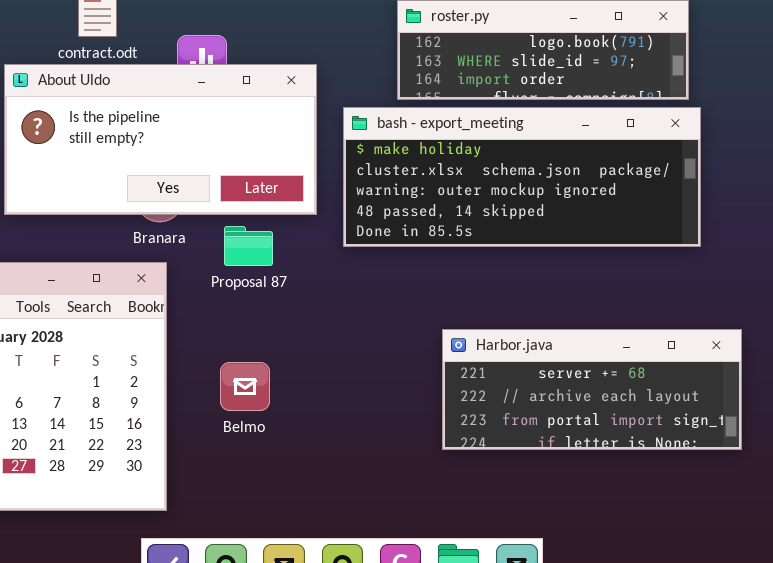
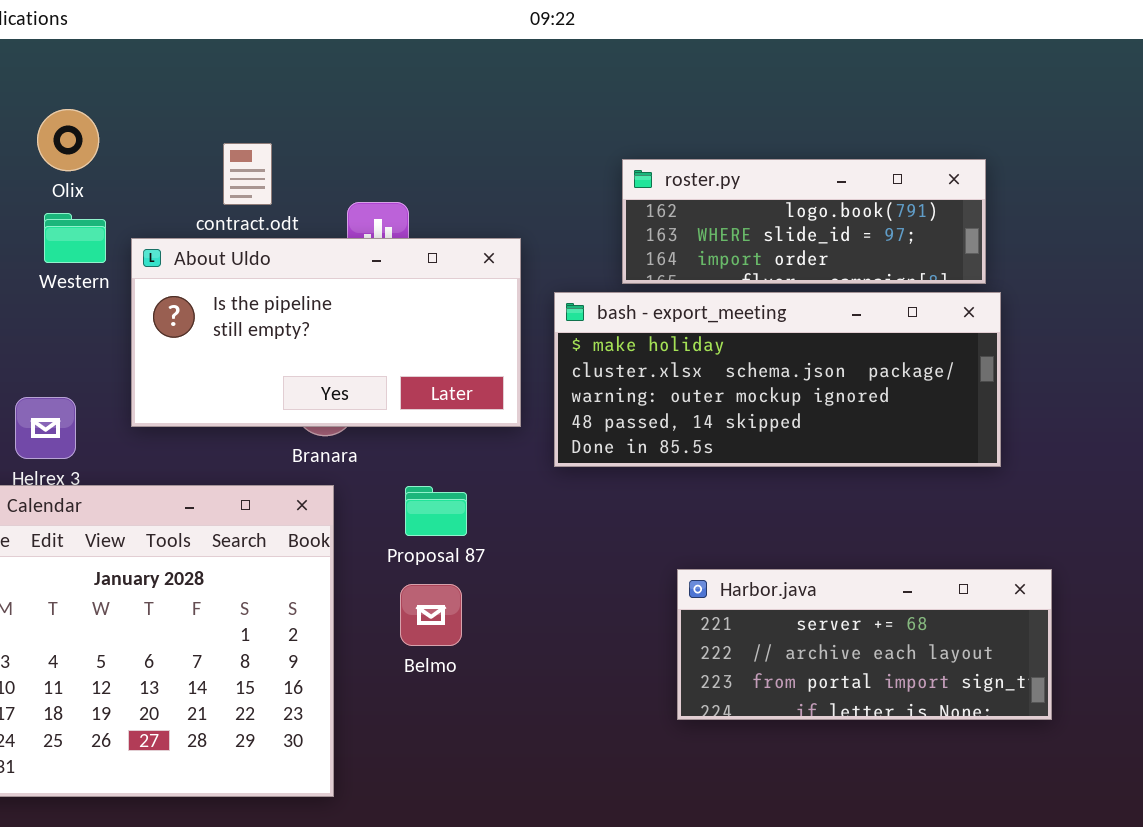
Proposal 87: [224,226,273,266] -> [405,486,467,536], moved
Belmo: [220,362,270,411] -> [400,584,462,646], moved

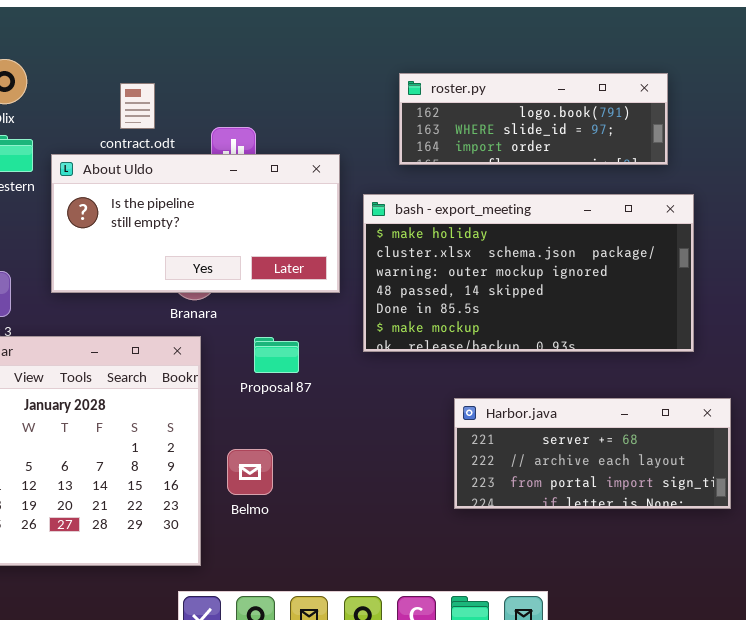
roster.py: [622,159,986,284] -> [399,73,668,165], moved
bash - export_meeting: [554,292,1001,467] -> [363,194,694,352], resized
Belmo: [400,584,462,646] -> [227,449,273,495], moved

